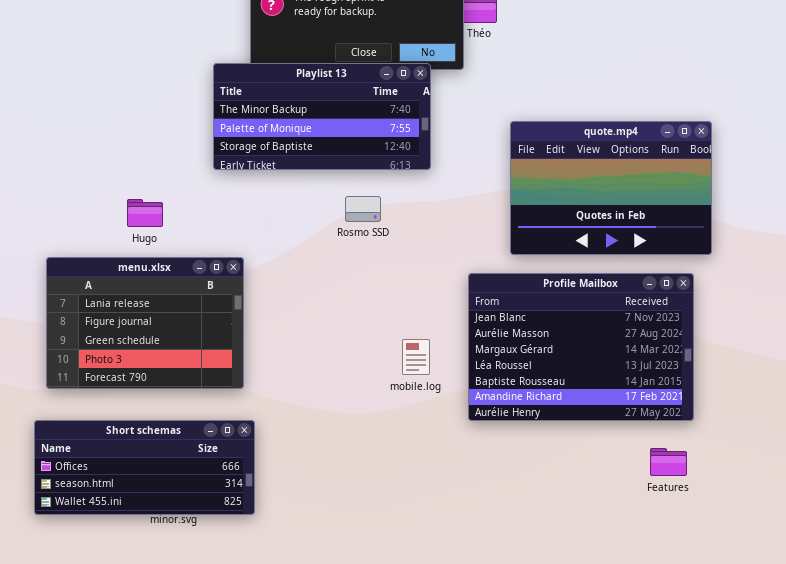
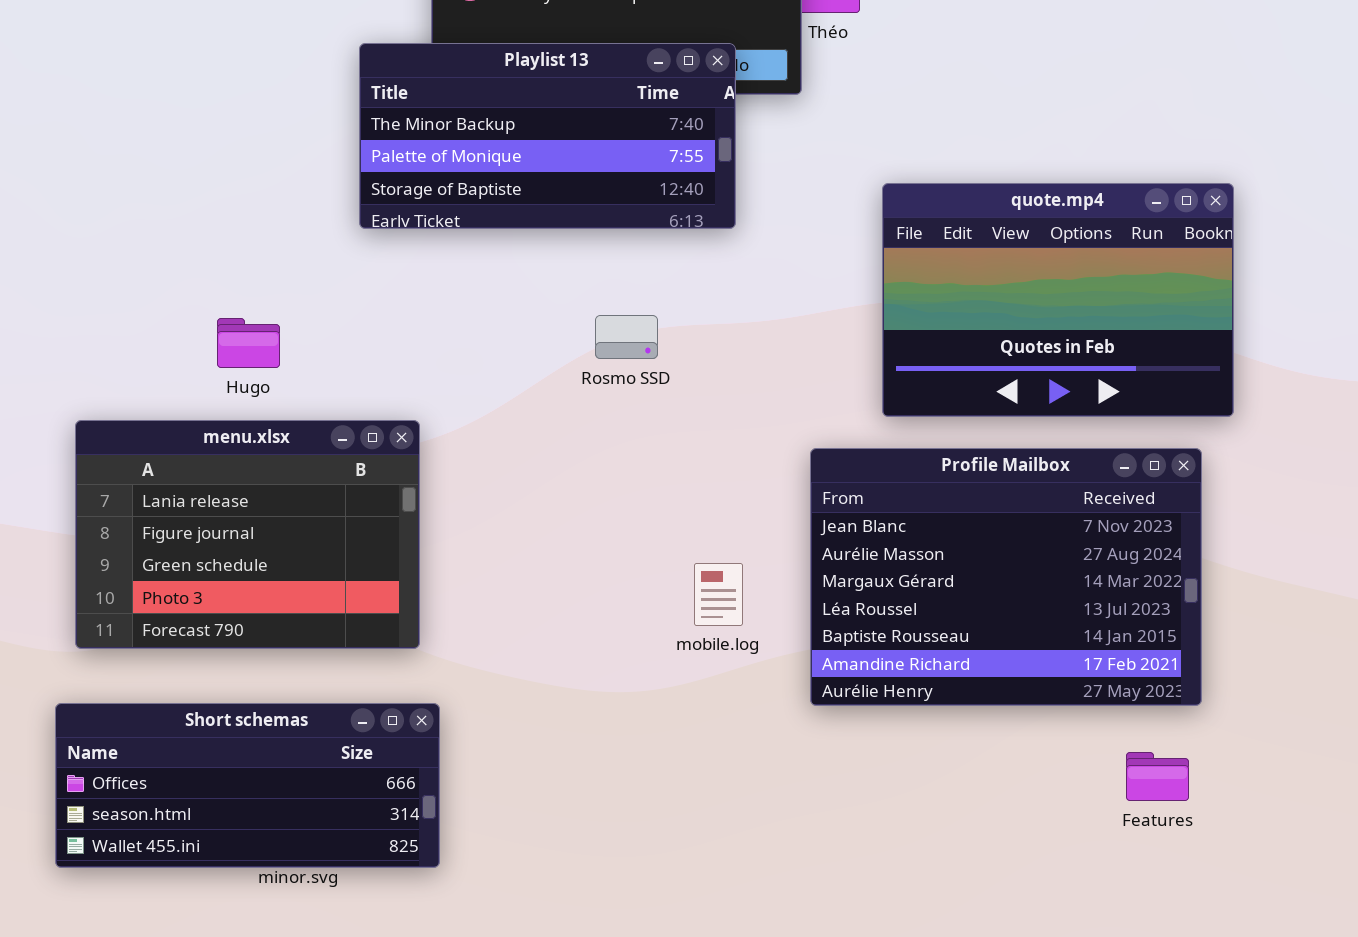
Playlist 13: [213,63,431,170] -> [359,43,736,229], moved

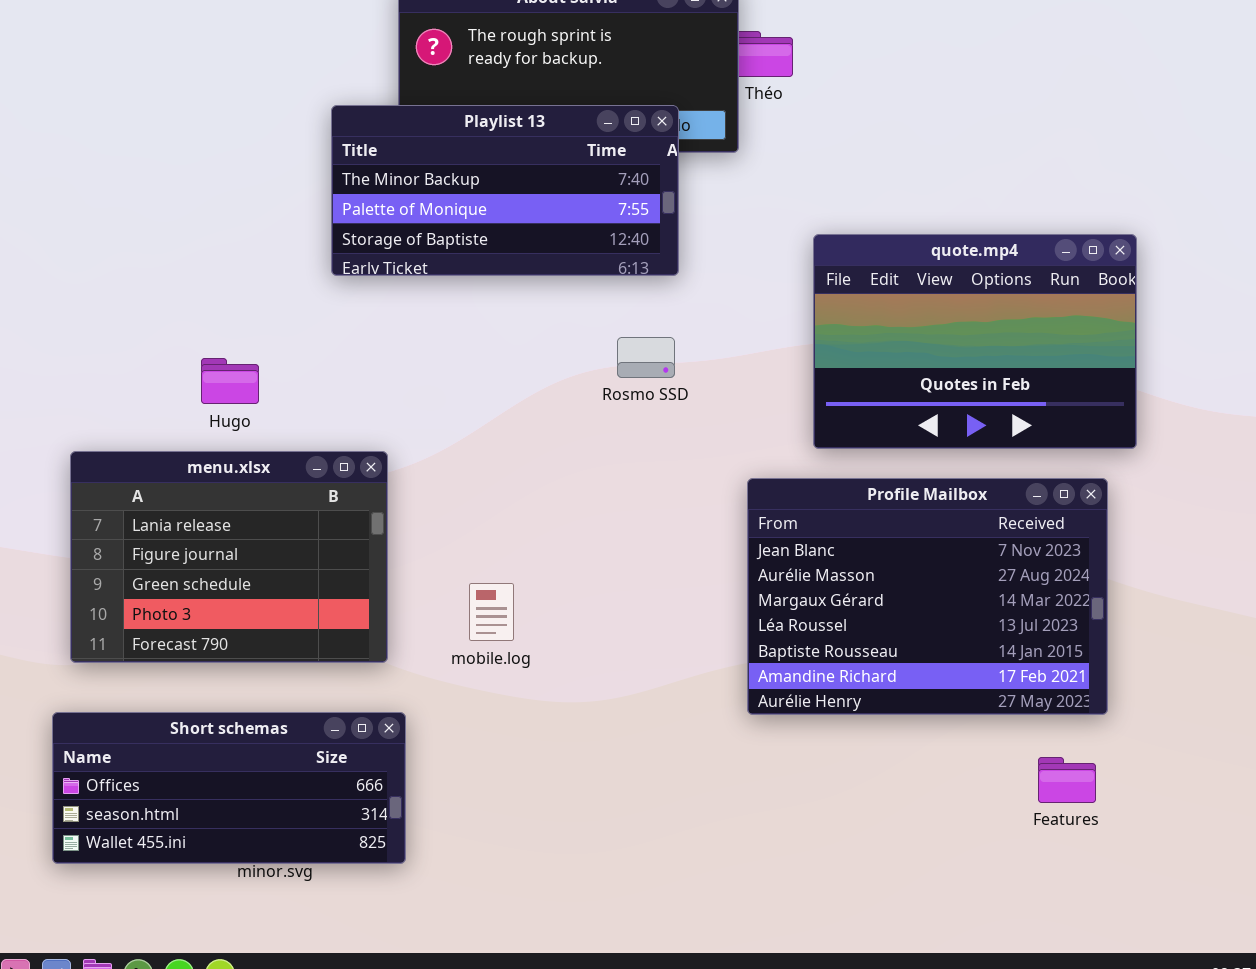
Rosmo SSD: [595,315,658,359] -> [617,337,675,378], moved
mobile.log: [694,563,743,626] -> [469,583,514,641], moved

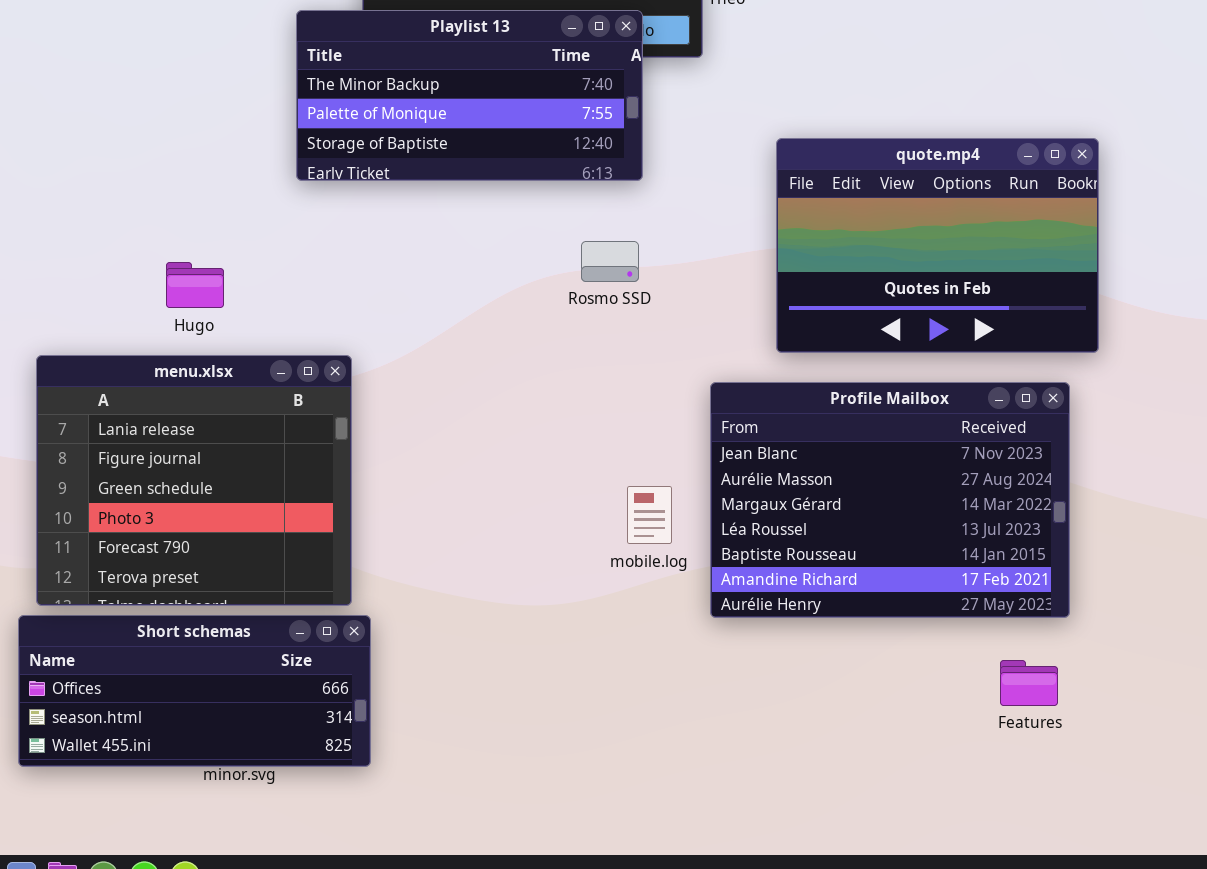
menu.xlsx: [70,451,388,663] -> [36,355,352,606], resized
mobile.log: [469,583,514,641] -> [627,486,672,544], moved

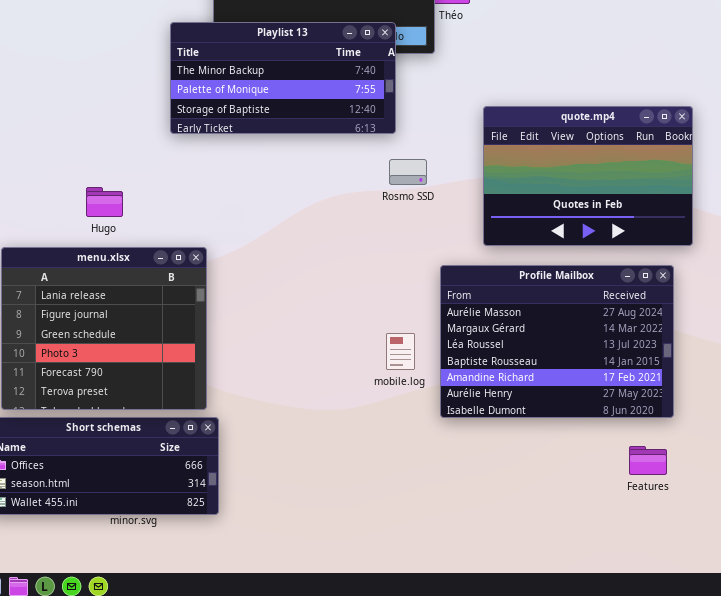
Rosmo SSD: [581,241,639,282] -> [389,159,427,185], moved
Profile Mailbox: [710,382,1070,618] -> [440,265,674,418], scrolled down 1 row

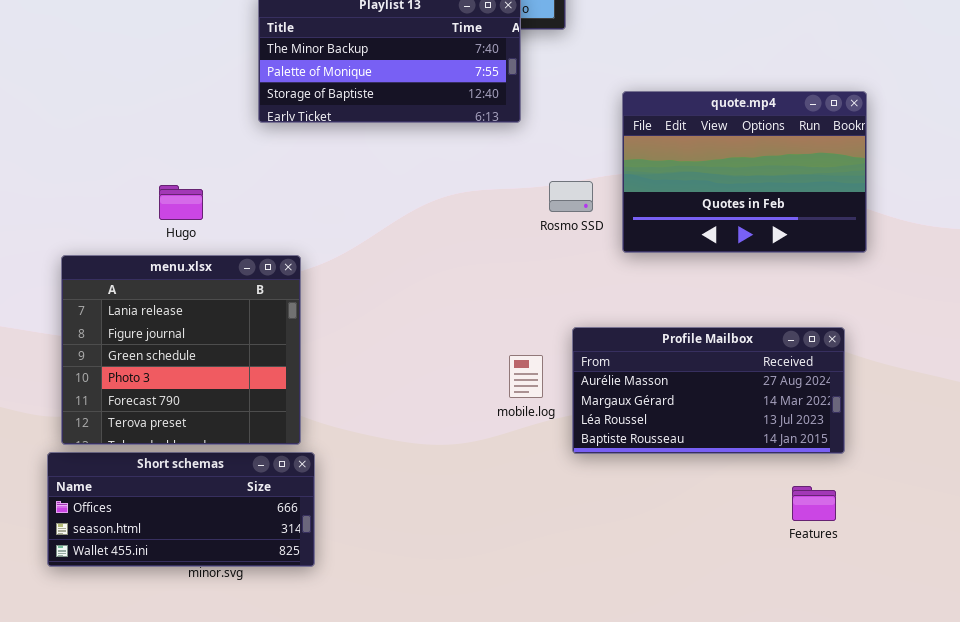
Rosmo SSD: [389,159,427,185] -> [549,181,593,212], moved
Profile Mailbox: [440,265,674,418] -> [572,327,845,454], resized

